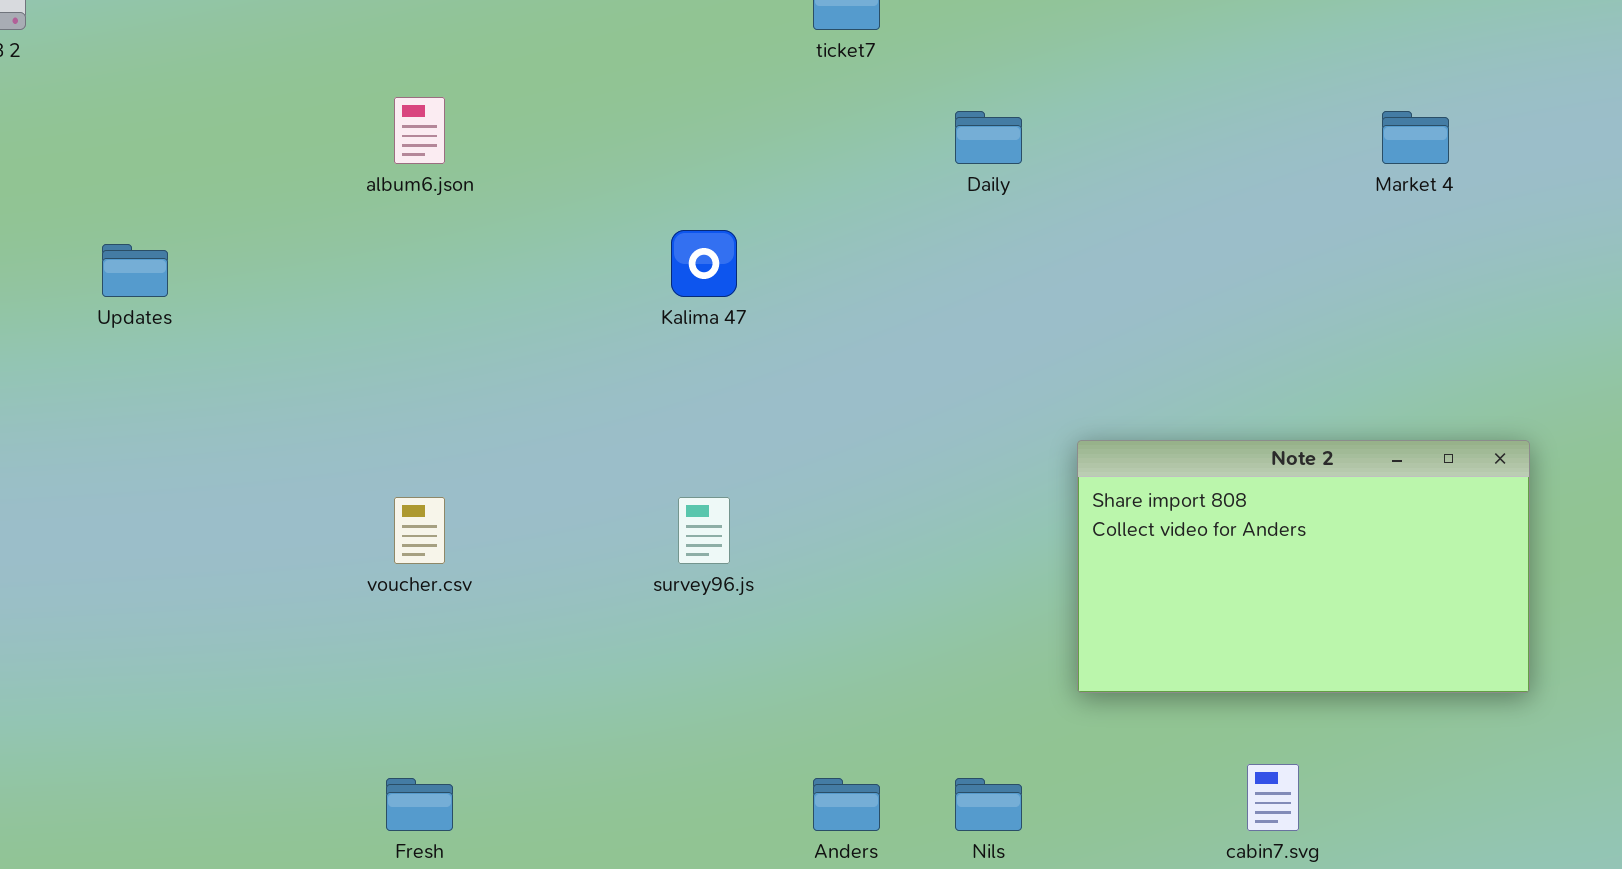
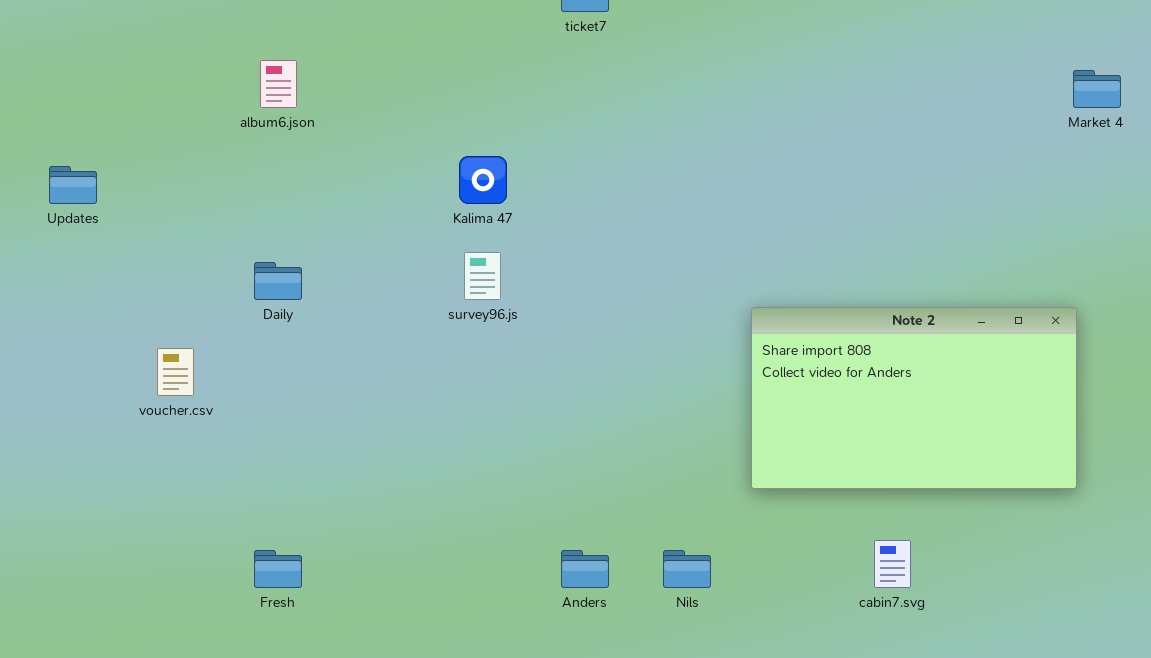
Daily: [955,111,1022,164] -> [254,262,302,300], moved
Market 4: [1382,111,1449,164] -> [1073,70,1121,108], moved
voucher.csv: [394,497,445,564] -> [157,348,194,396], moved
survey96.js: [678,497,730,564] -> [464,252,501,300], moved

